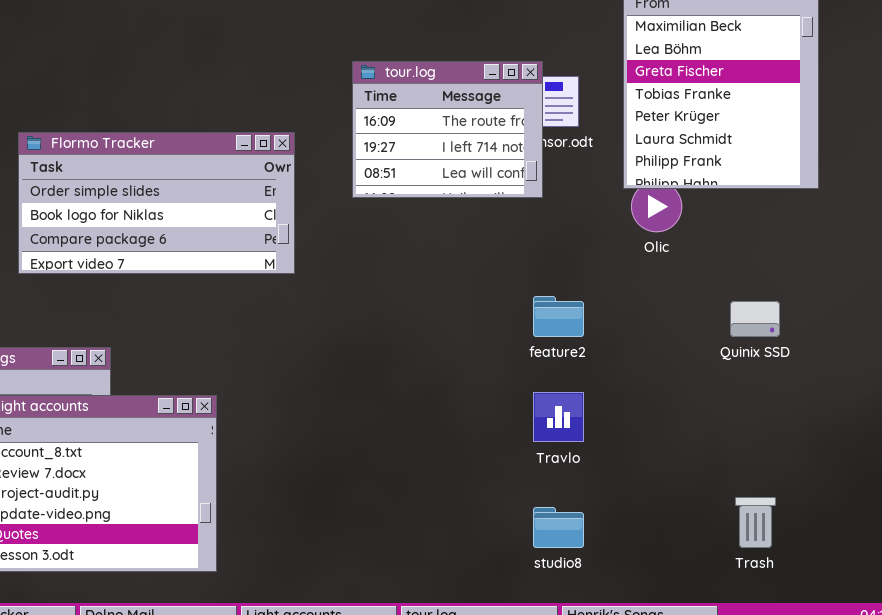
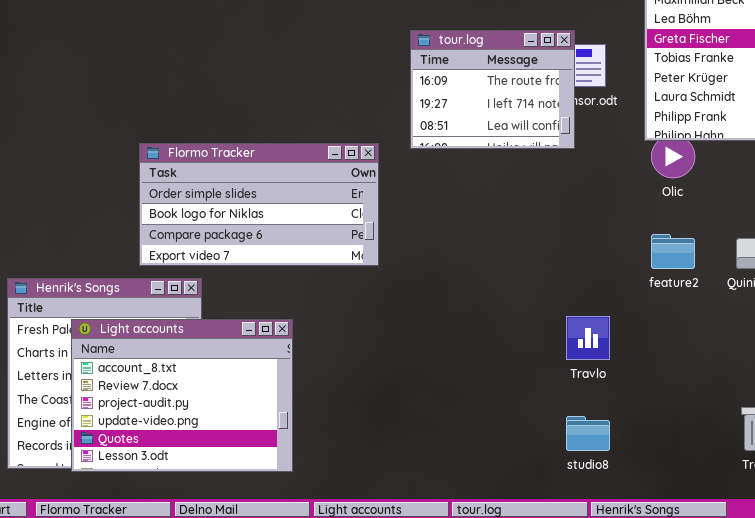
Flormo Tracker: [18,132,295,274] -> [139,143,379,266], moved
feature2: [533,296,584,337] -> [651,234,695,269], moved

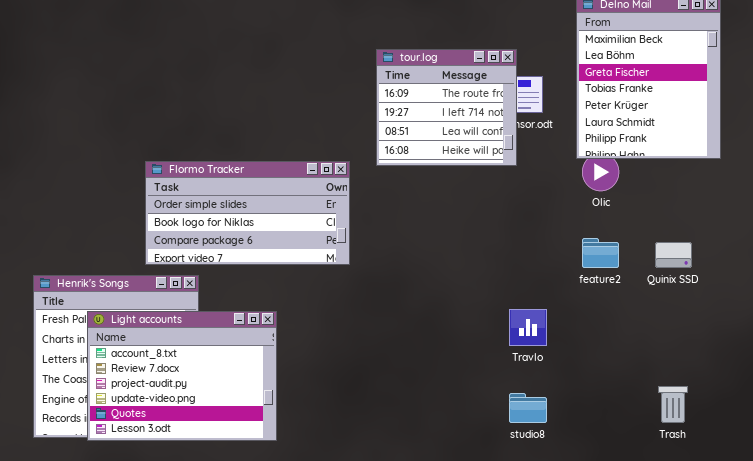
tour.log: [410,30,575,149] -> [376,49,517,166], resized

